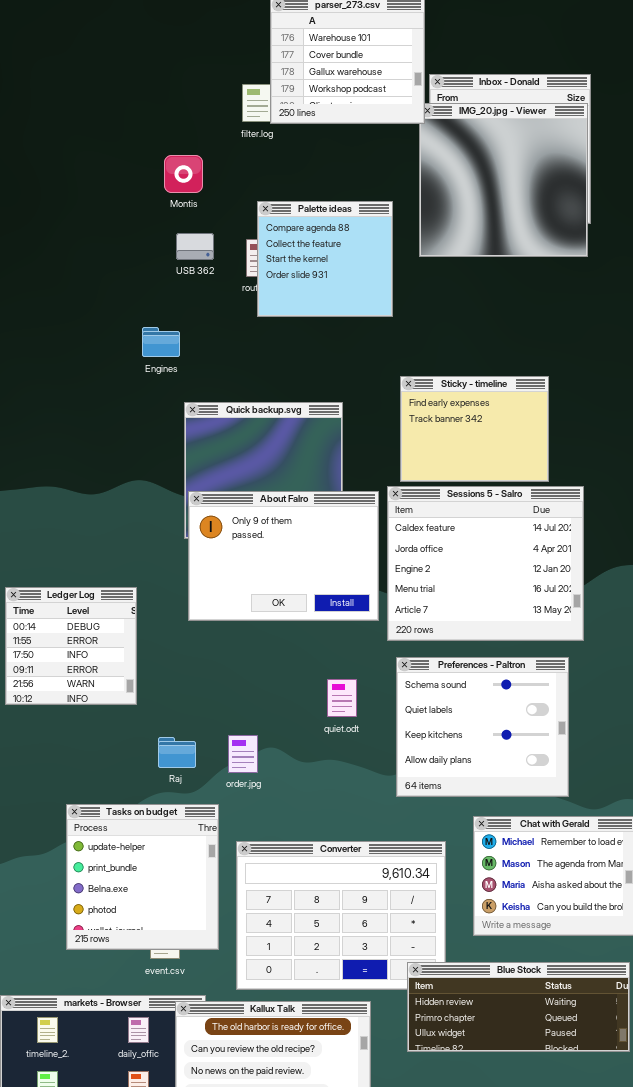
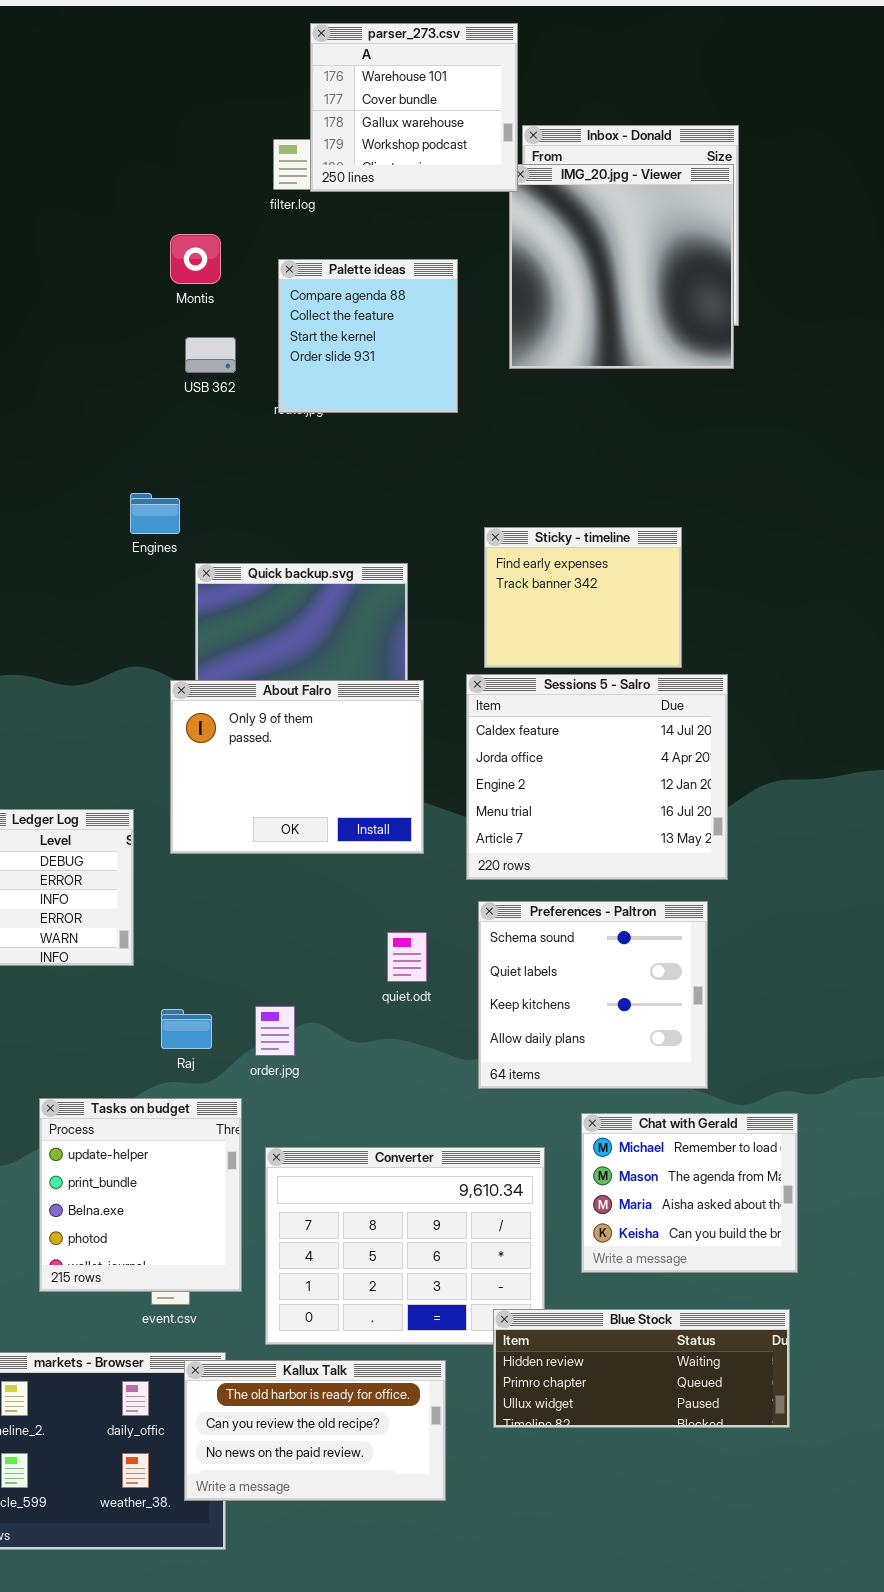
Palette ideas: [257,201,393,317] -> [278,259,458,413], moved
Engines: [142,327,180,357] -> [130,493,180,534], moved
About Falro: [188,491,379,621] -> [170,680,424,854], moved

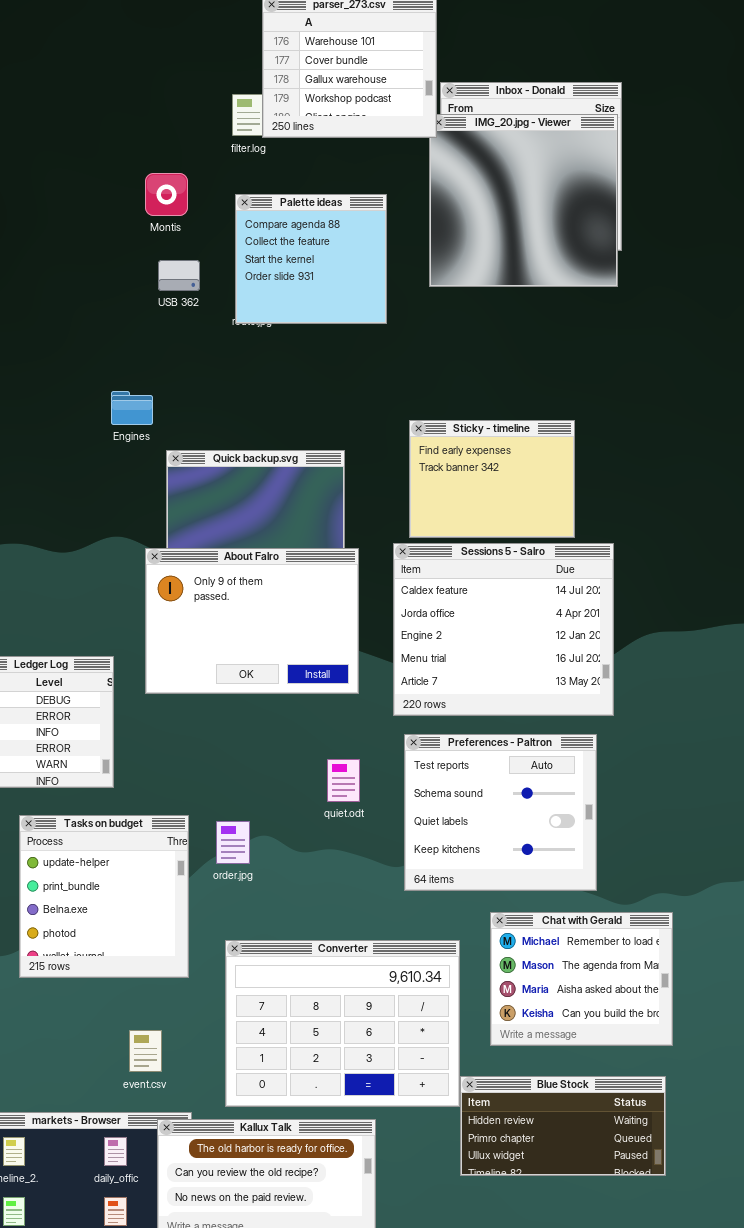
Preferences - Paltron: [478,901,708,1089] -> [404,734,597,891], scrolled up 1 row
Tasks on budget: [39,1098,242,1292] -> [19,815,189,978], moved
Blue Stock: [493,1309,790,1428] -> [460,1076,666,1176], resized

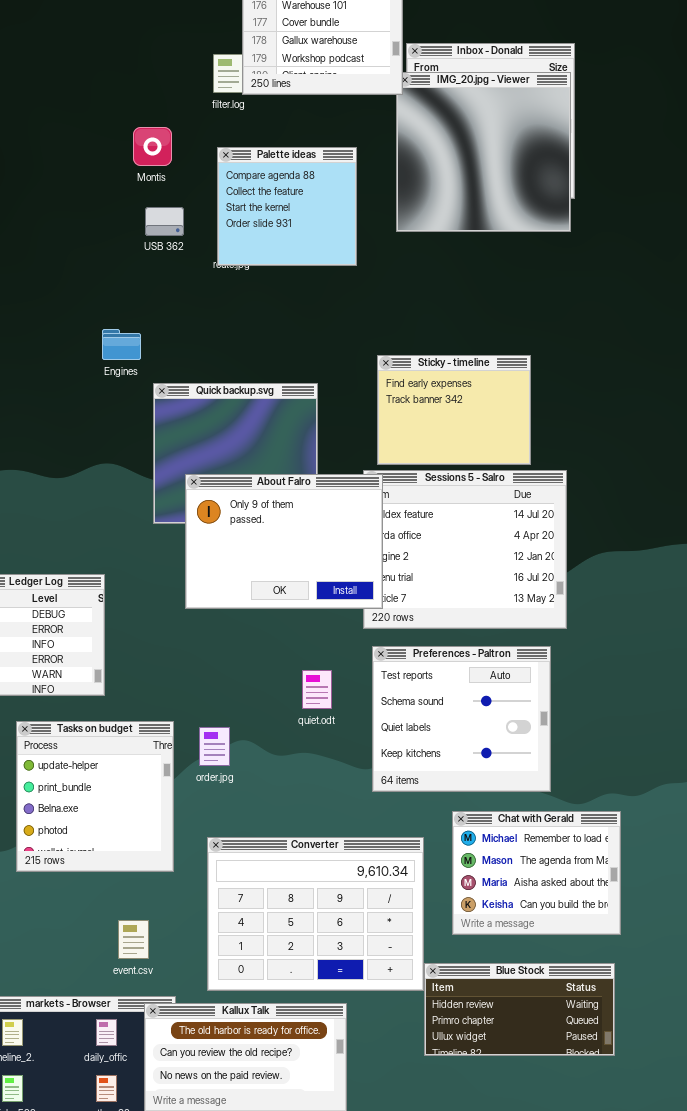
About Falro: [145,548,359,694] -> [185,474,383,609], moved

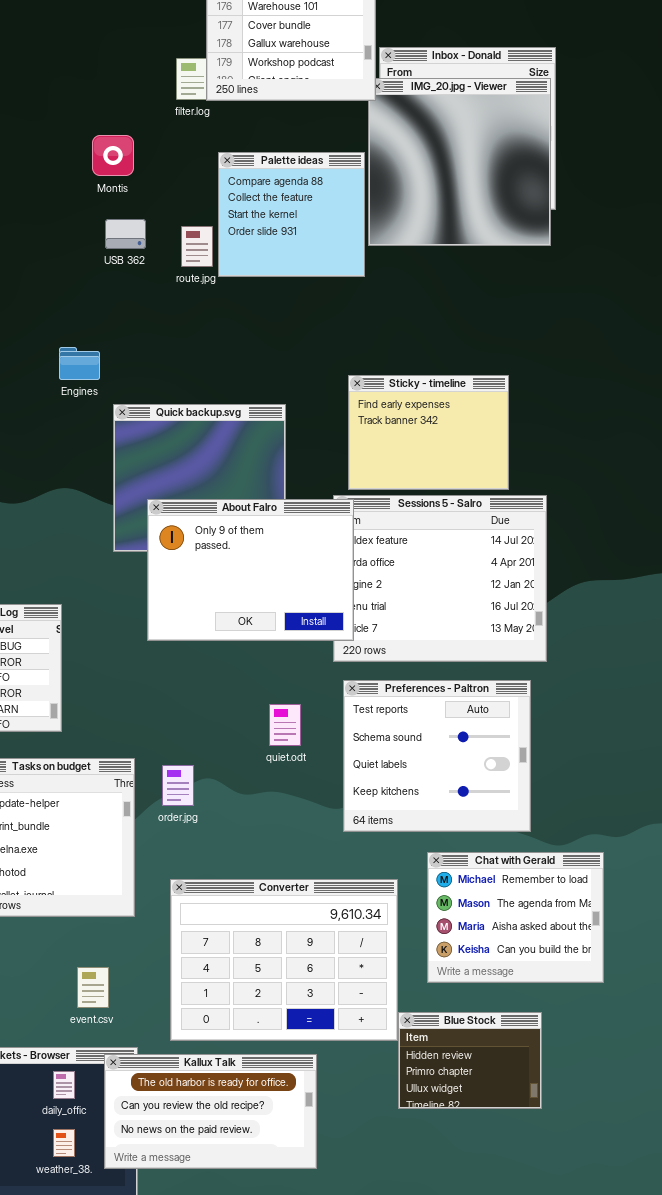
Palette ideas: [217,147,357,266] -> [218,152,365,277], moved
Blue Stock: [424,963,615,1056] -> [398,1012,542,1109], resized

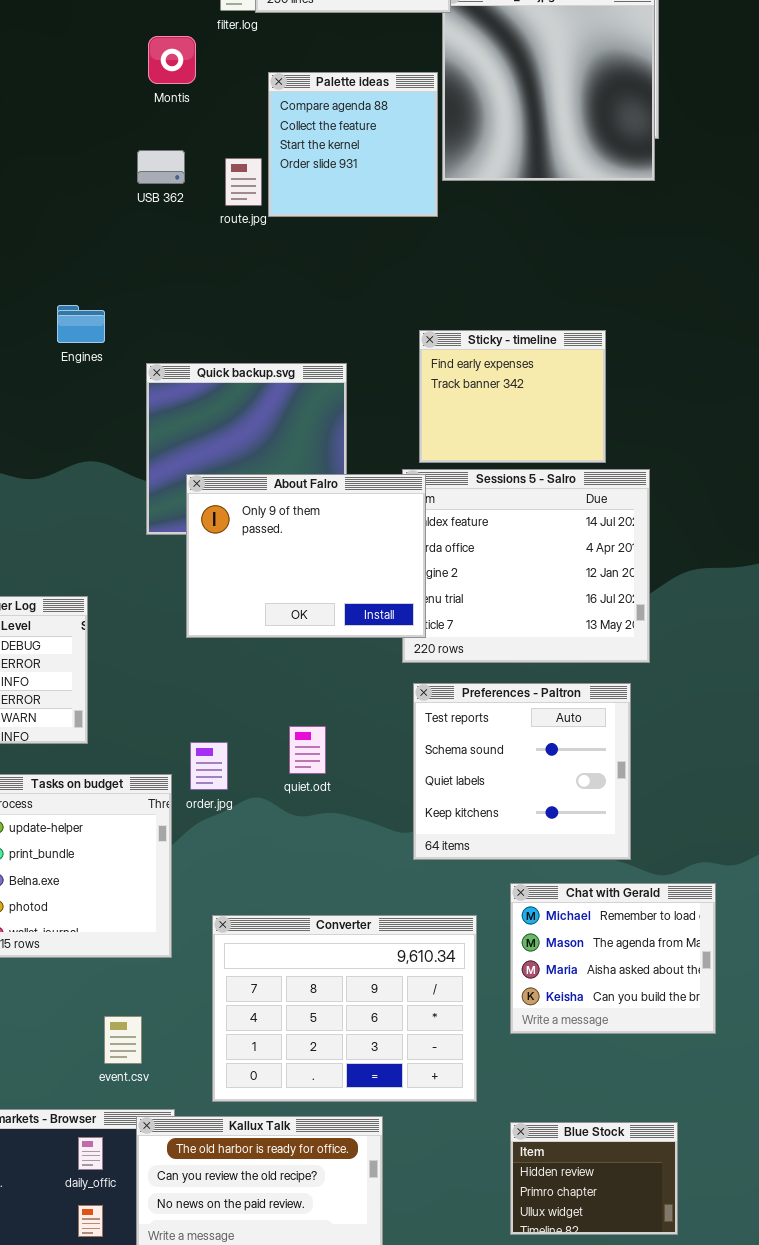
Montis: [92,135,134,176] -> [148,36,196,84], moved
Engines: [59,347,100,380] -> [57,305,105,343], moved
quiet.odt: [269,704,301,746] -> [289,726,326,774], moved
order.jpg: [162,765,194,806] -> [190,742,228,790], moved
Blue Stock: [398,1012,542,1109] -> [510,1122,678,1235], moved

